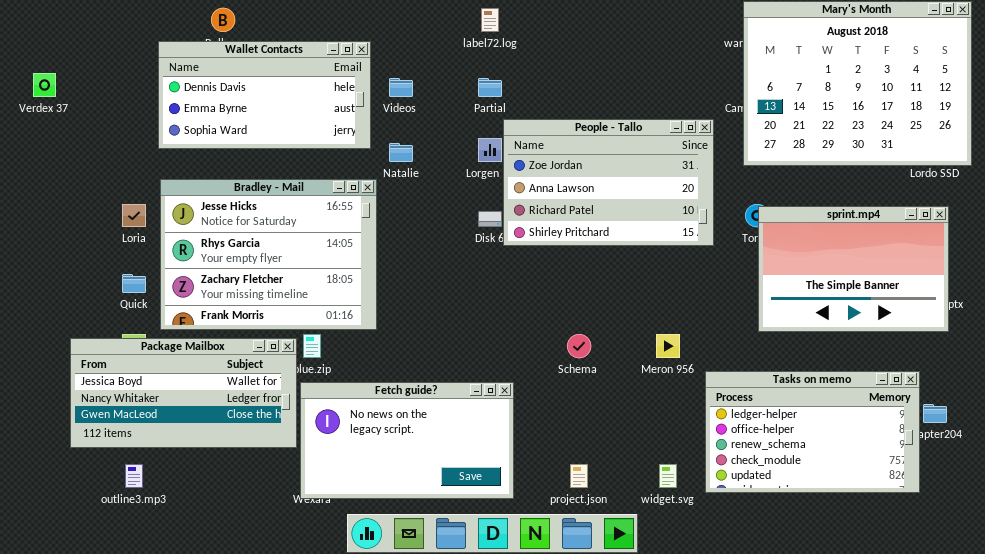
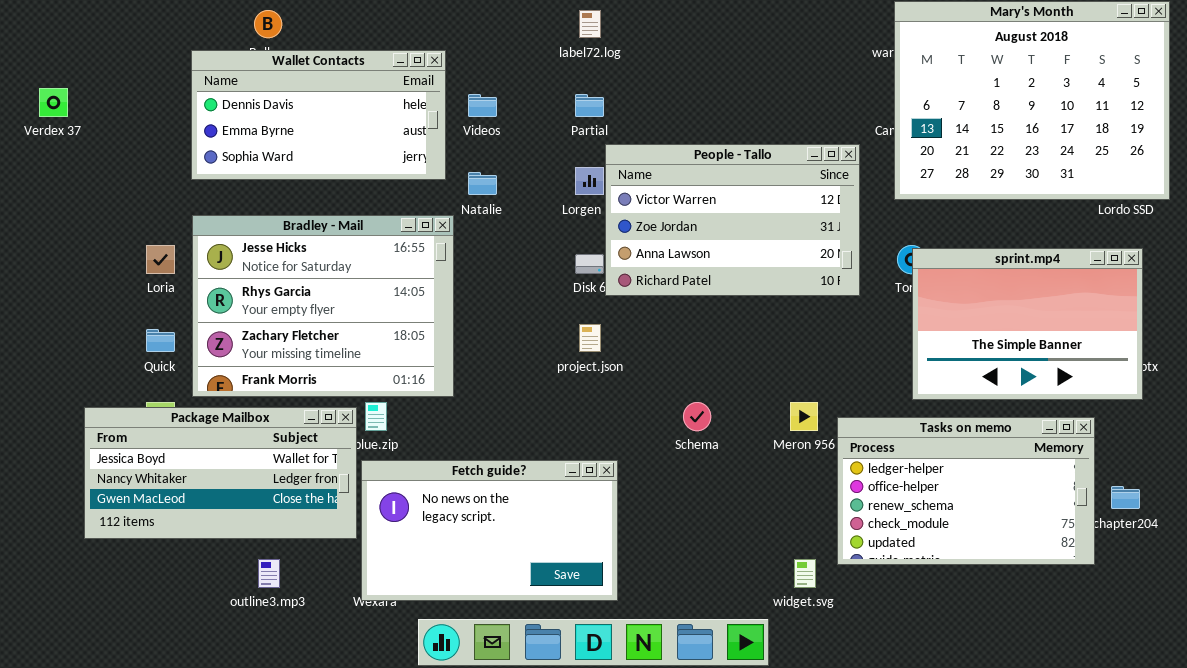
People - Tallo: [503,119,714,246] -> [605,144,860,296], scrolled up 1 row
Tasks on memo: [705,371,920,493] -> [837,417,1095,565], moved
outline3.mp3: [125,464,143,488] -> [258,559,280,588], moved
project.json: [570,464,588,488] -> [579,324,601,352], moved

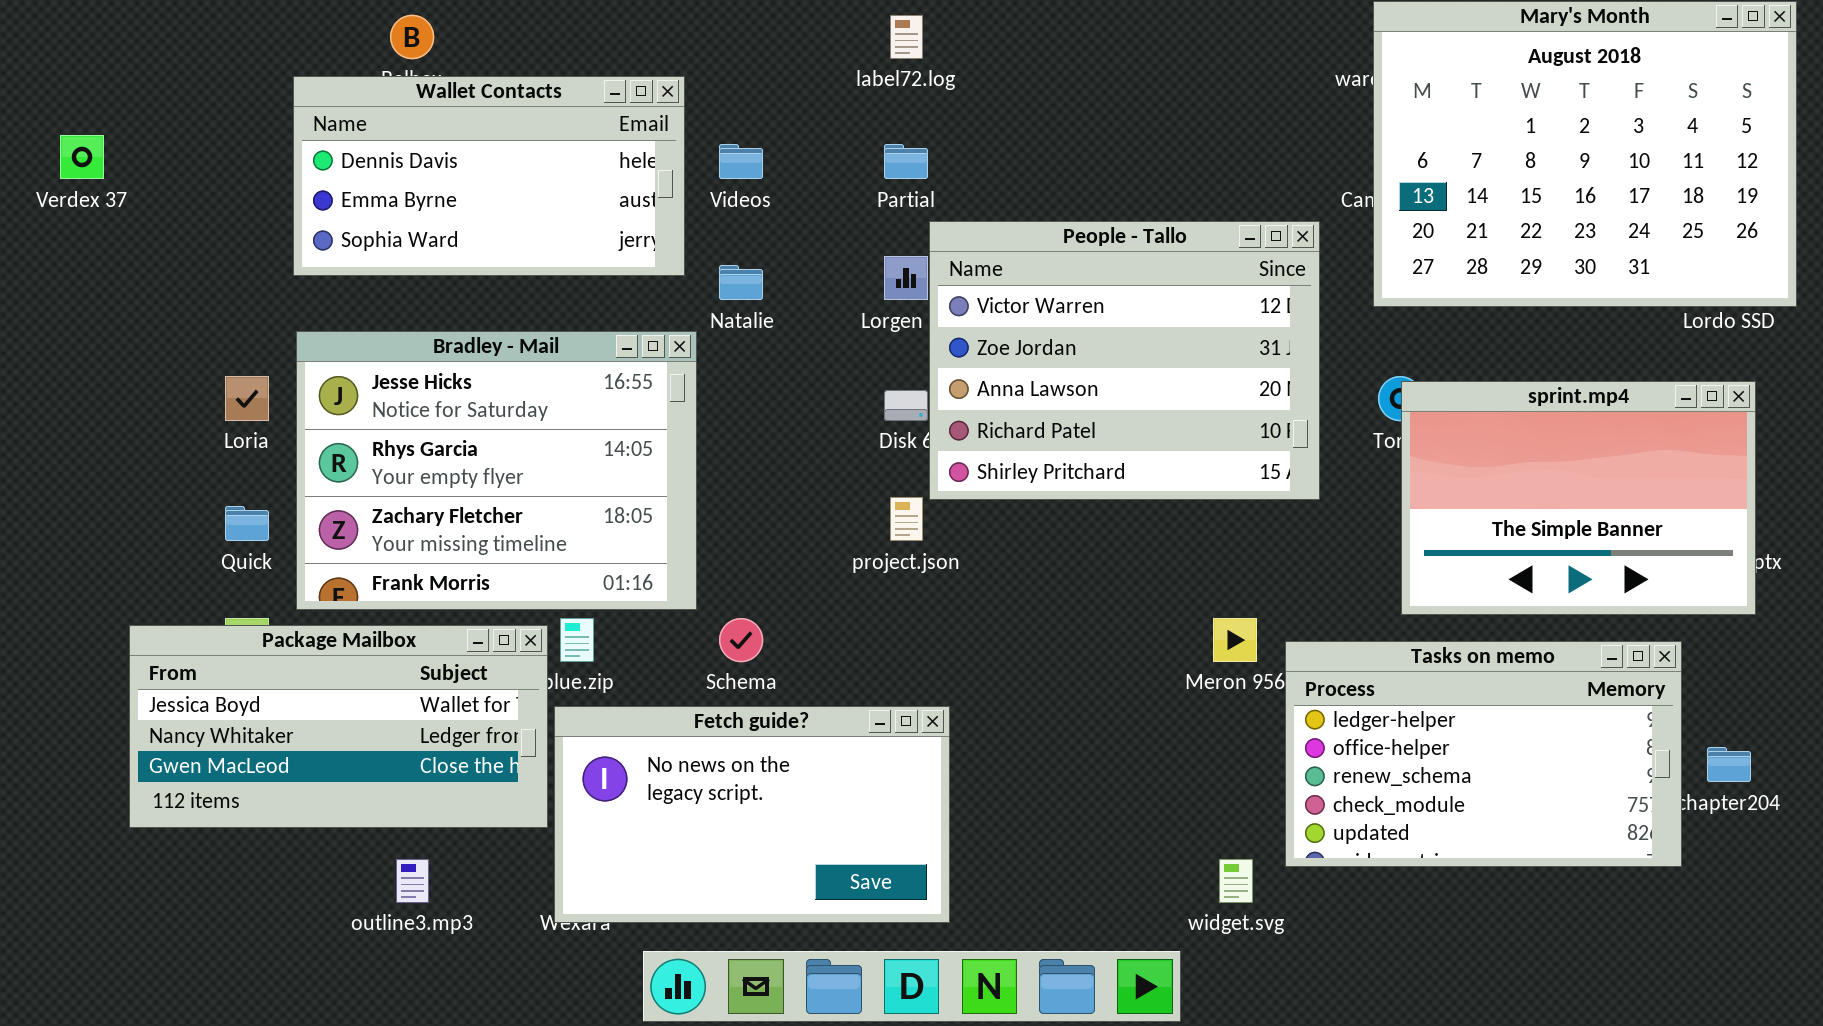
People - Tallo: [605,144,860,296] -> [929,221,1320,500], resized
Schema: [683,402,711,431] -> [719,618,763,662], moved

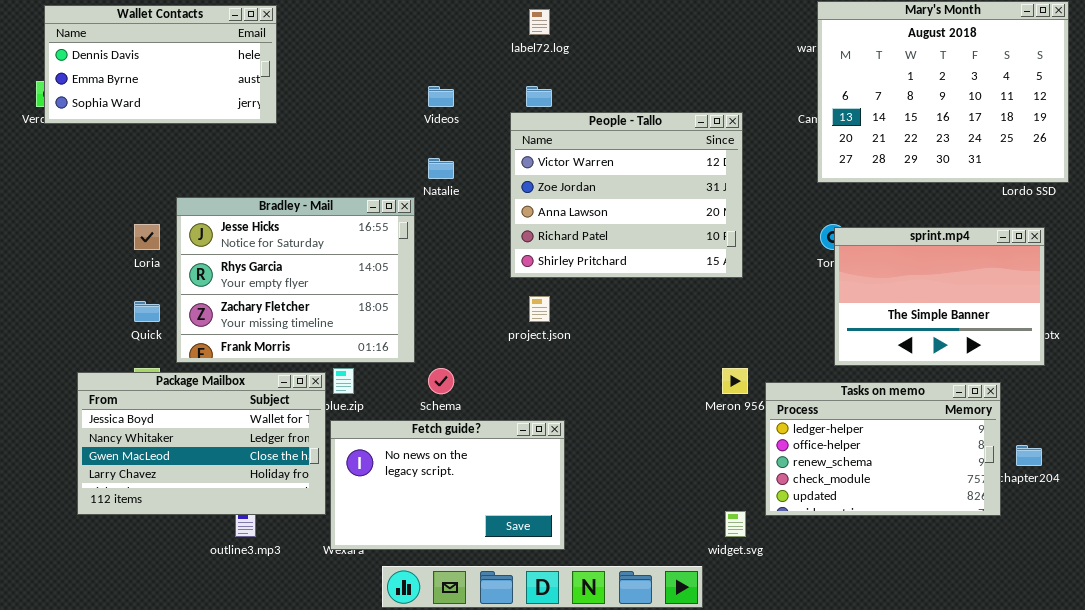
Wallet Contacts: [293,76,685,276] -> [44,5,277,124], moved
People - Tallo: [929,221,1320,500] -> [510,112,743,278], moved
Package Mailbox: [129,625,548,828] -> [77,372,326,515], resized

